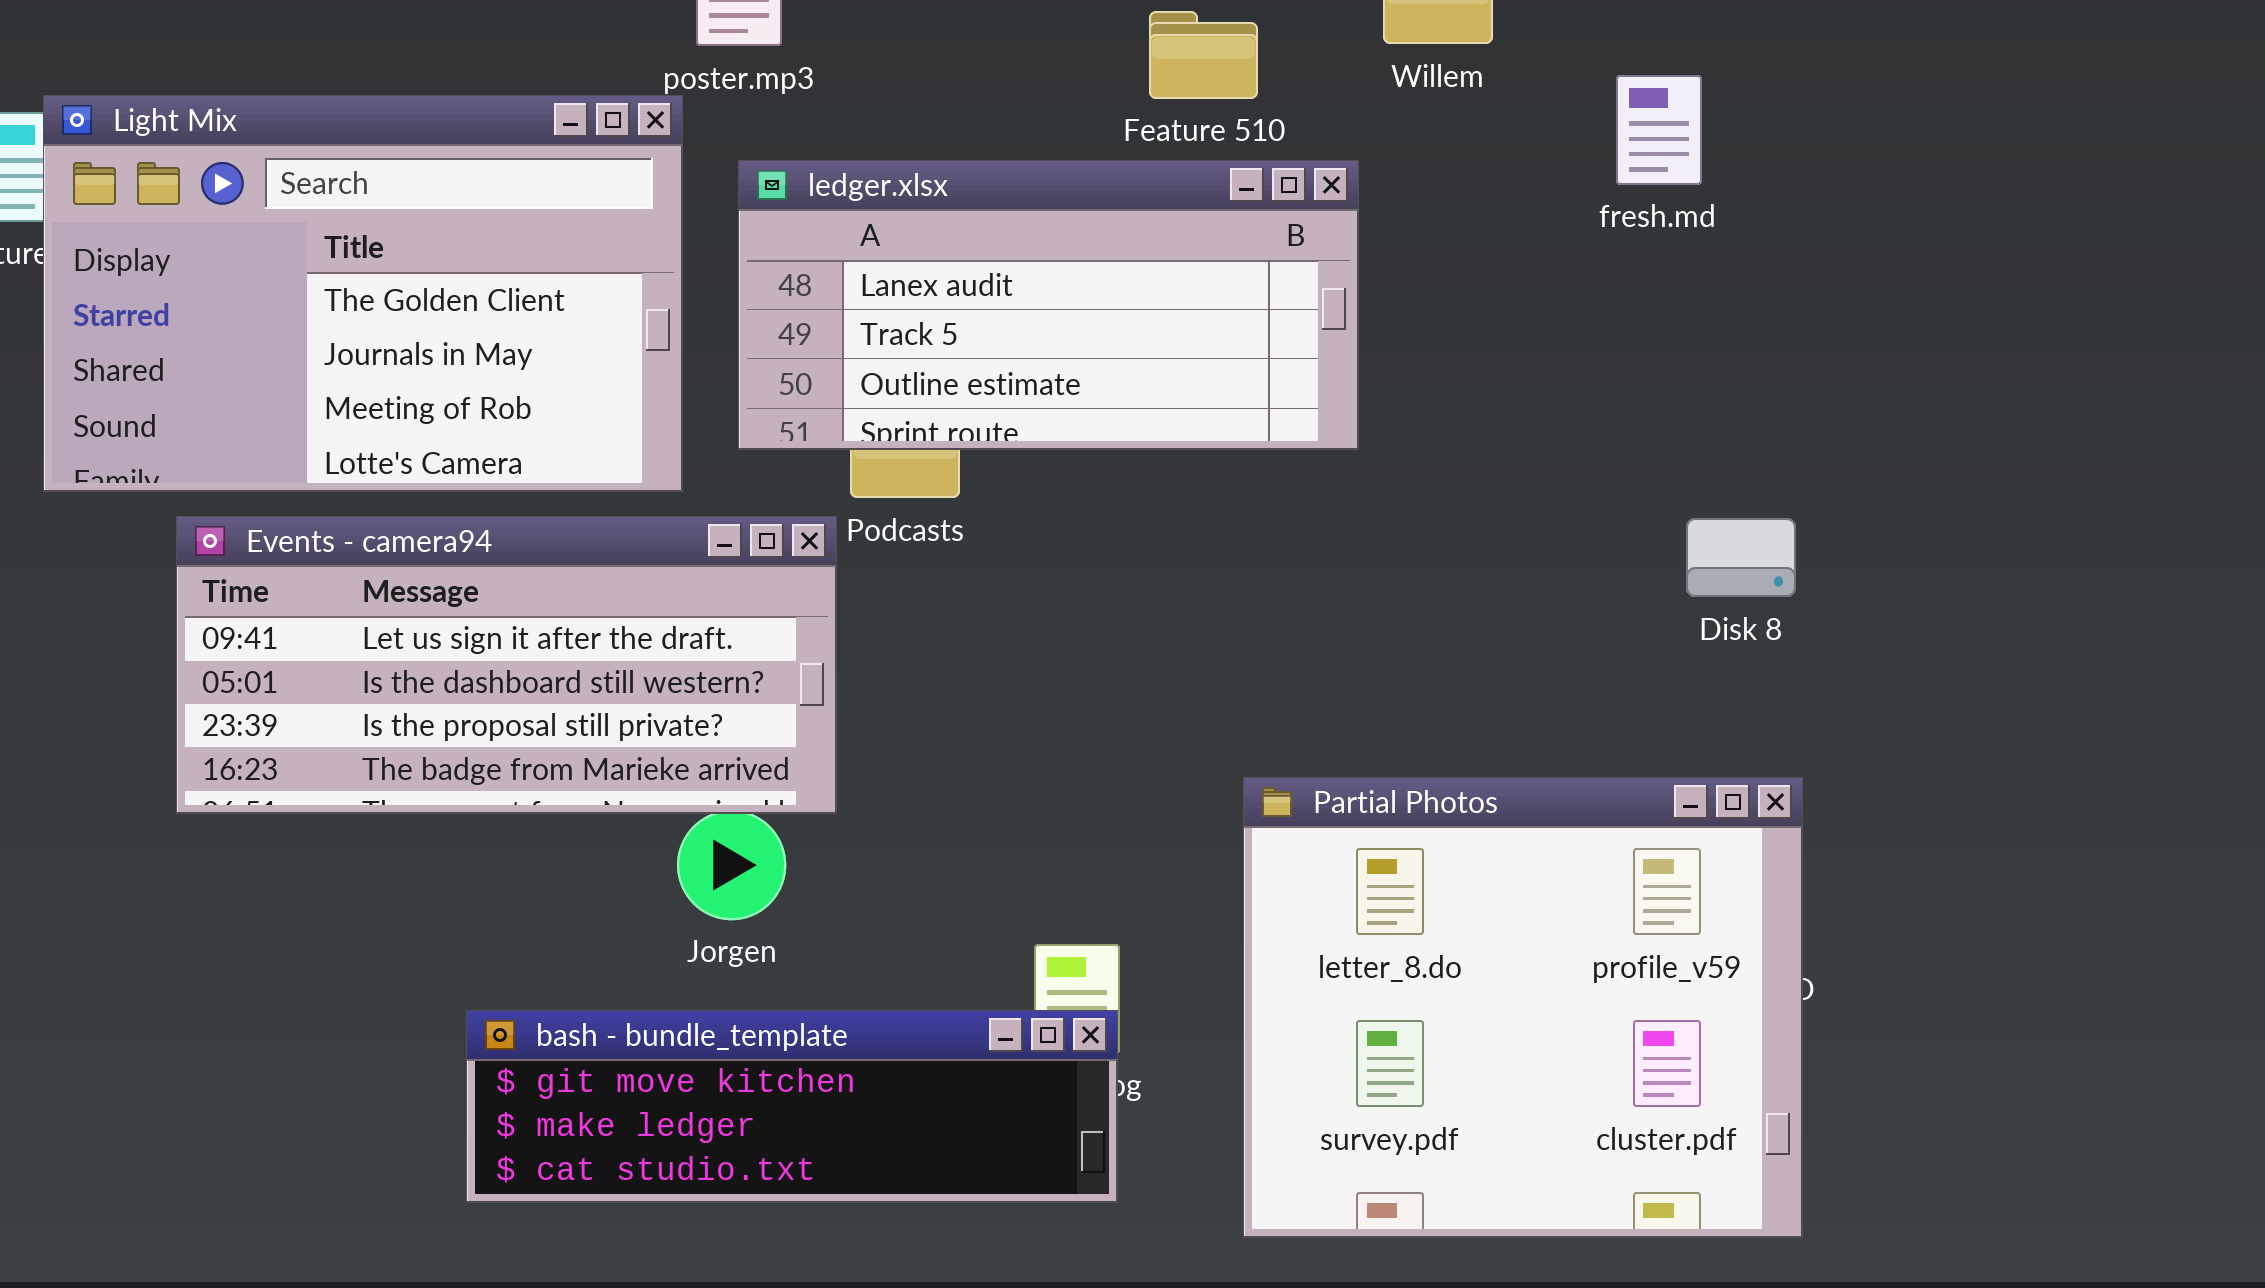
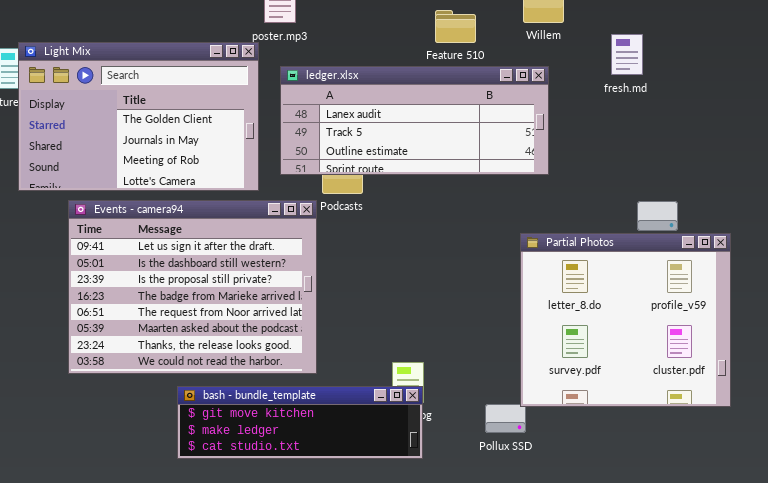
ledger.xlsx: [738,160,1359,450] -> [280,66,549,175], resized
Events - camera94: [176,516,837,814] -> [68,200,317,374], resized
Partial Photos: [1243,777,1803,1238] -> [520,233,731,407], moved

